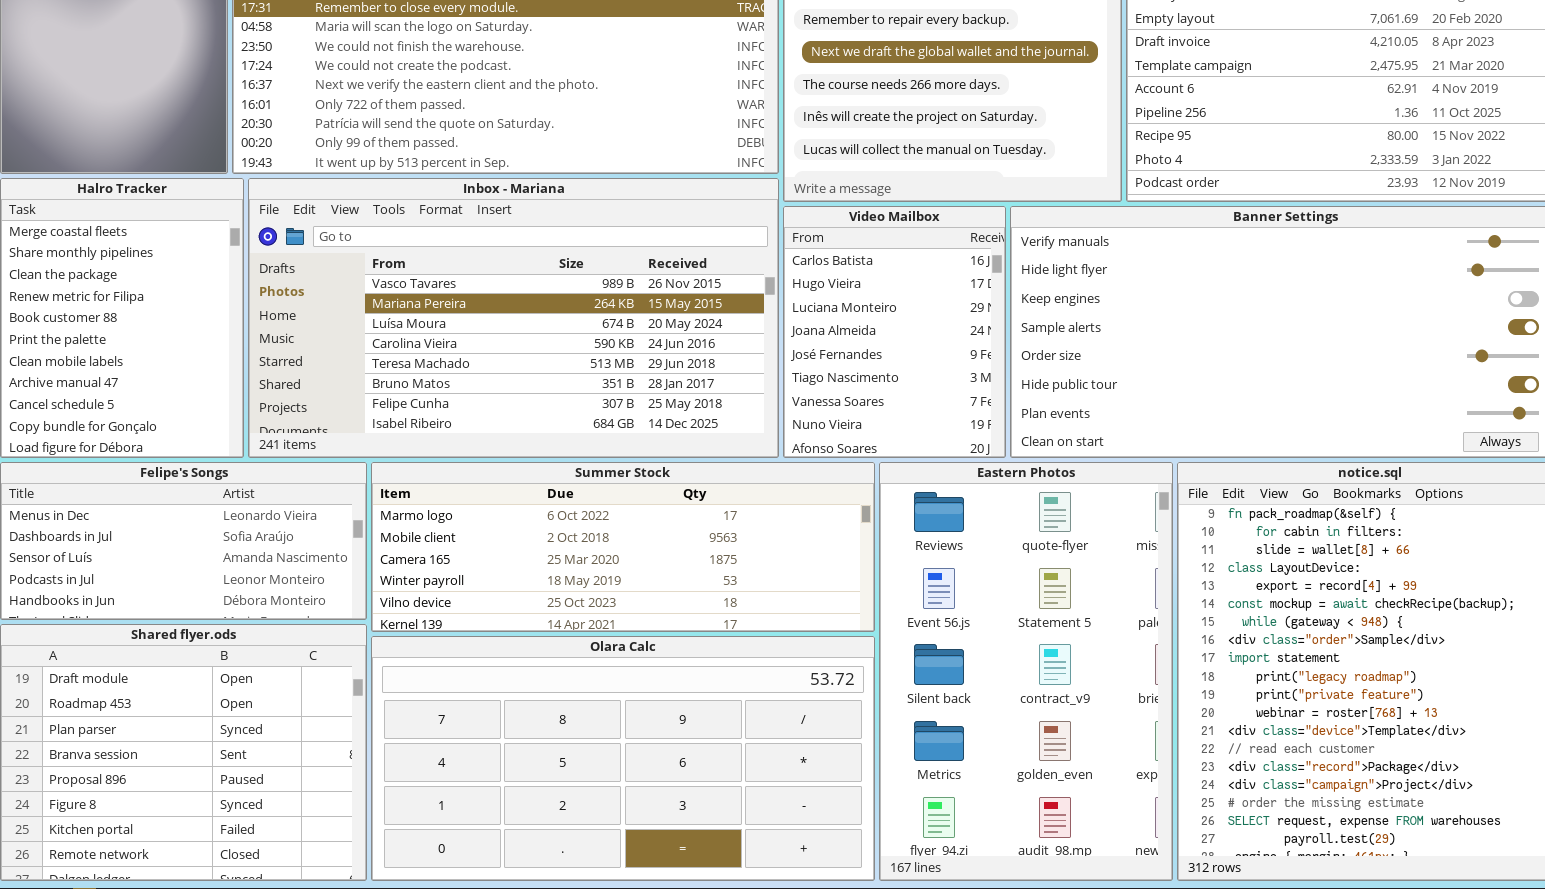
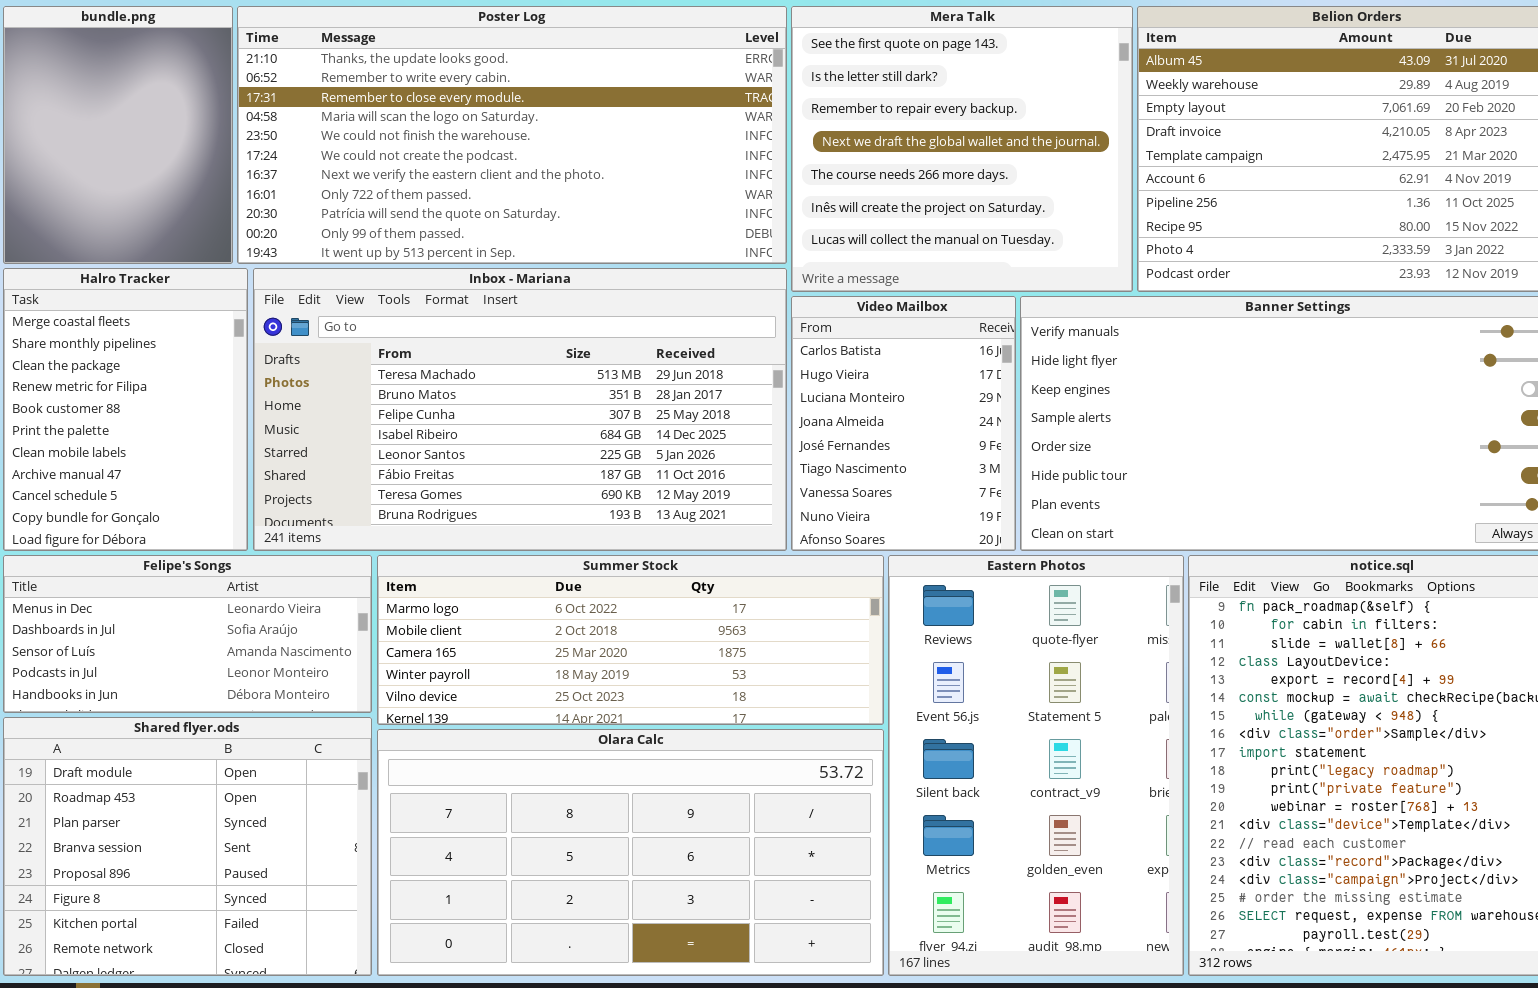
Inbox - Mariana: [248,178,779,458] -> [253,268,787,551], scrolled down 4 rows

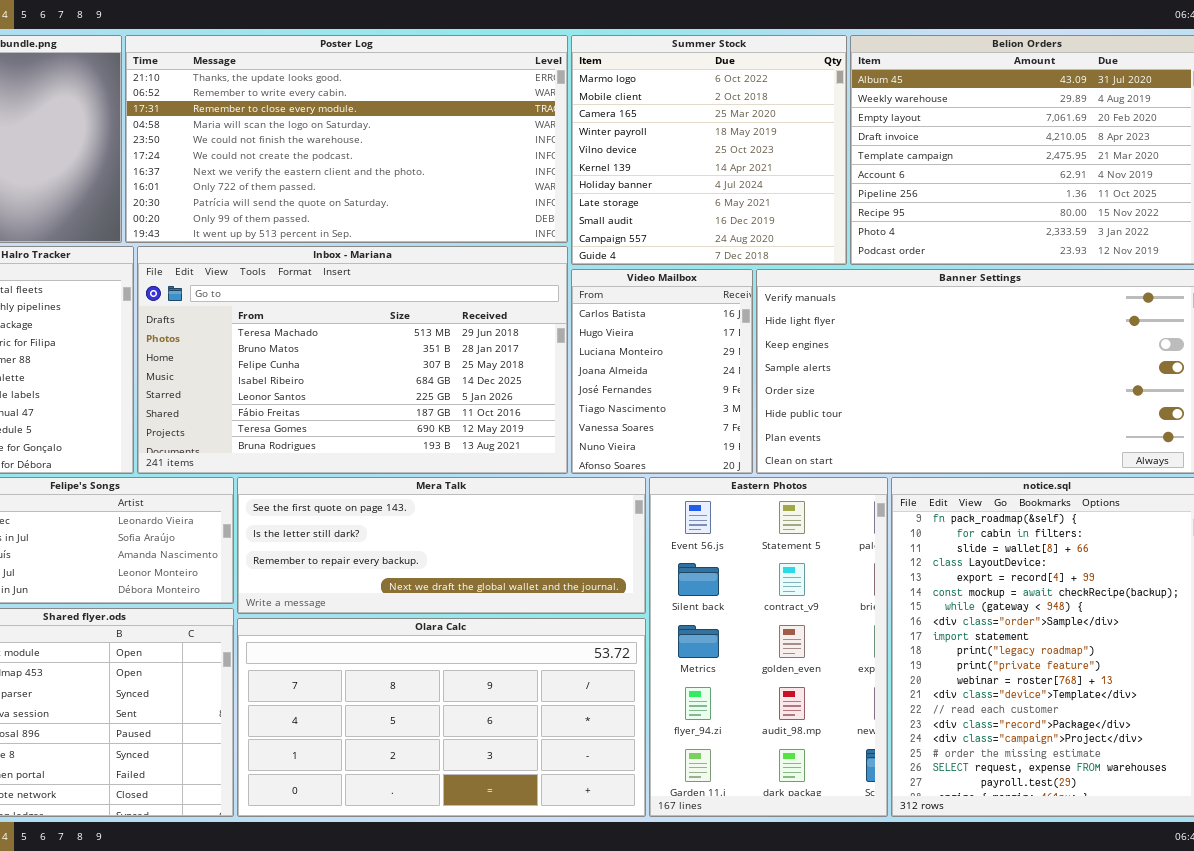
Mera Talk: [791,6,1133,292] -> [237,477,646,614], moved, resized
Summer Stock: [377,555,884,725] -> [571,35,847,265], moved, resized
Eastern Photos: [888,555,1184,976] -> [649,477,888,817], scrolled down 1 row

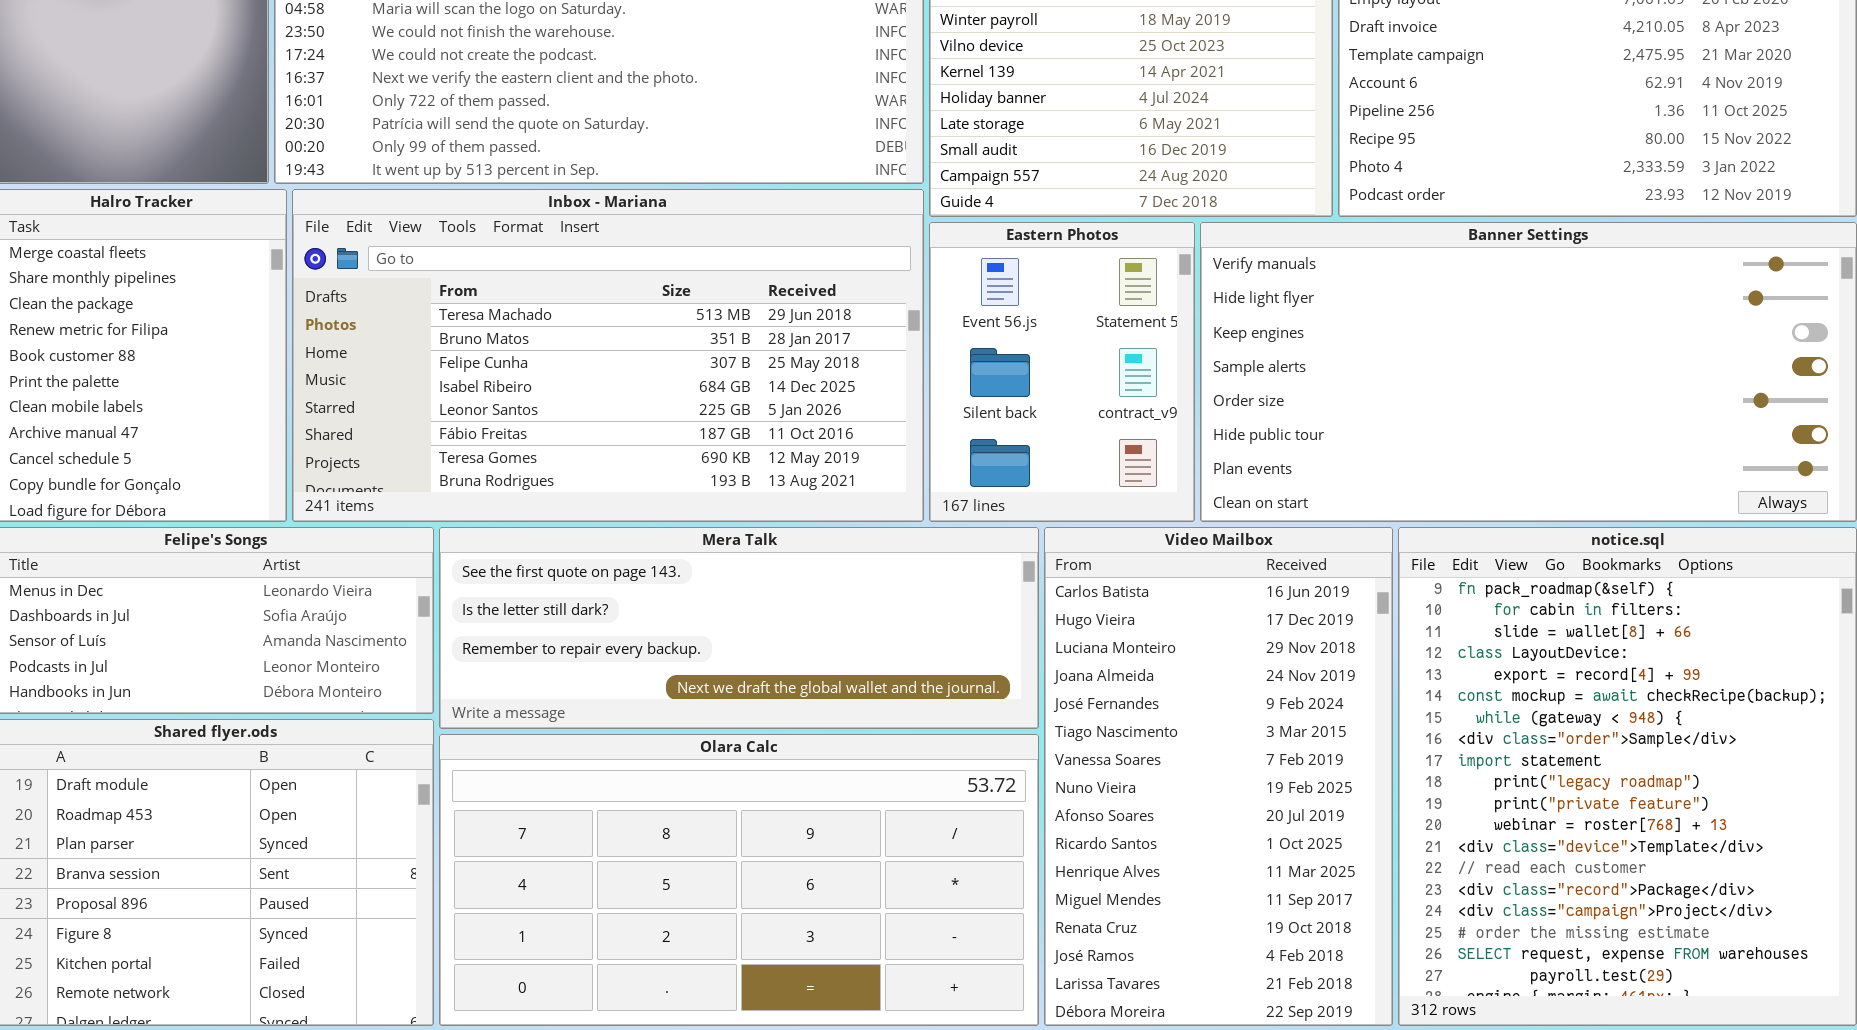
Video Mailbox: [571,269,753,474] -> [1044,527,1393,1026], moved, resized
Eastern Photos: [649,477,888,817] -> [929,222,1195,522], moved, resized

